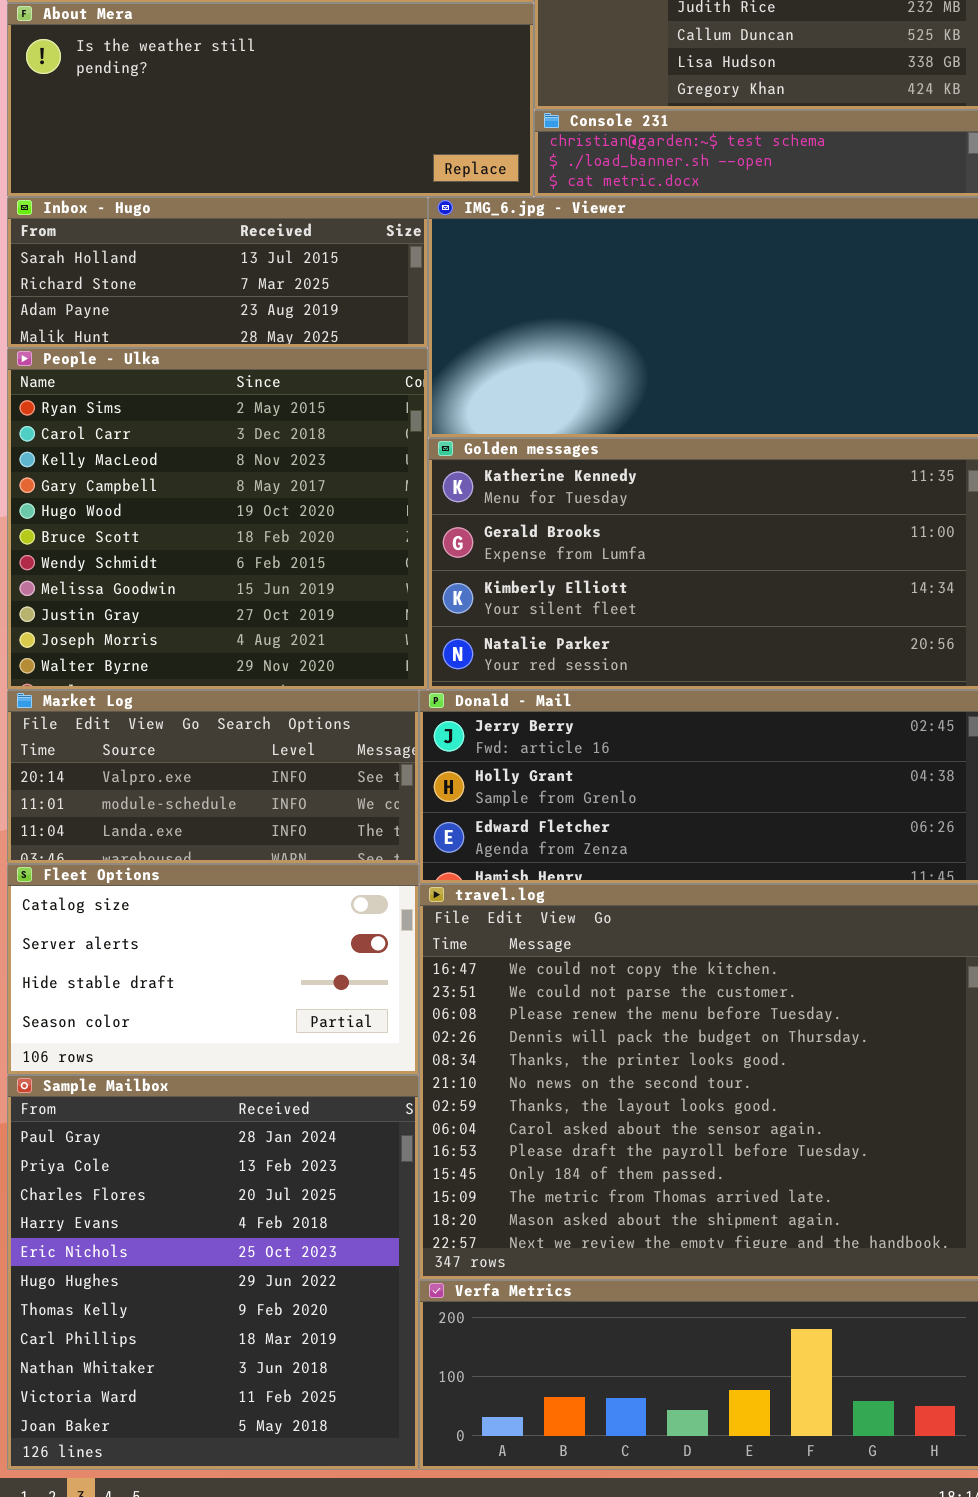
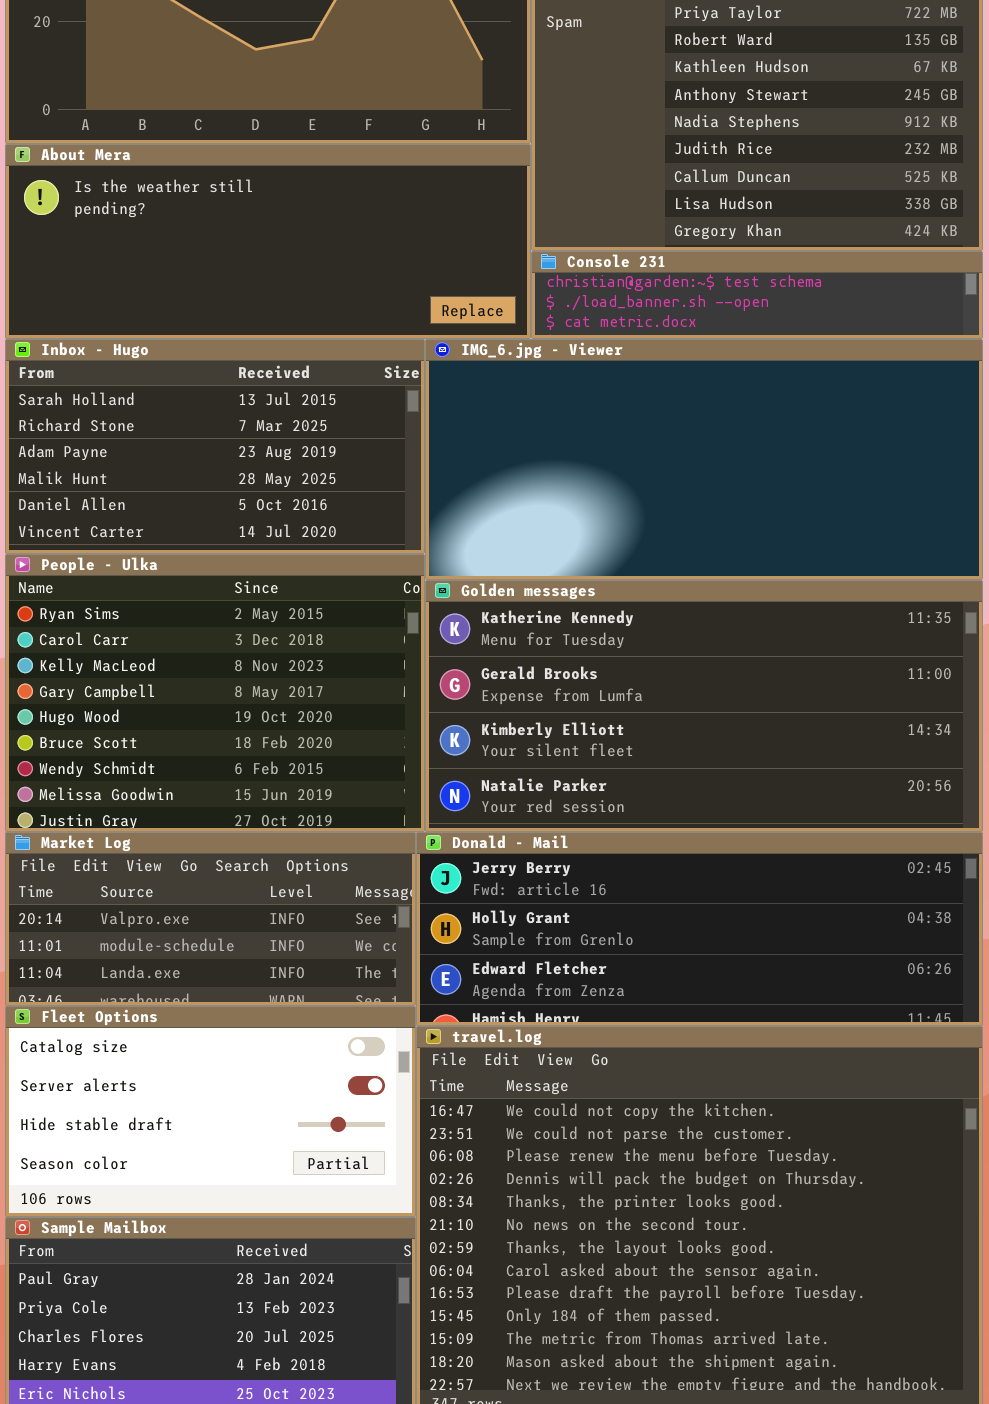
Inbox - Hugo: [7,197,428,348] -> [5,339,425,554], resized
People - Ulka: [7,348,428,690] -> [5,554,425,832], resized

